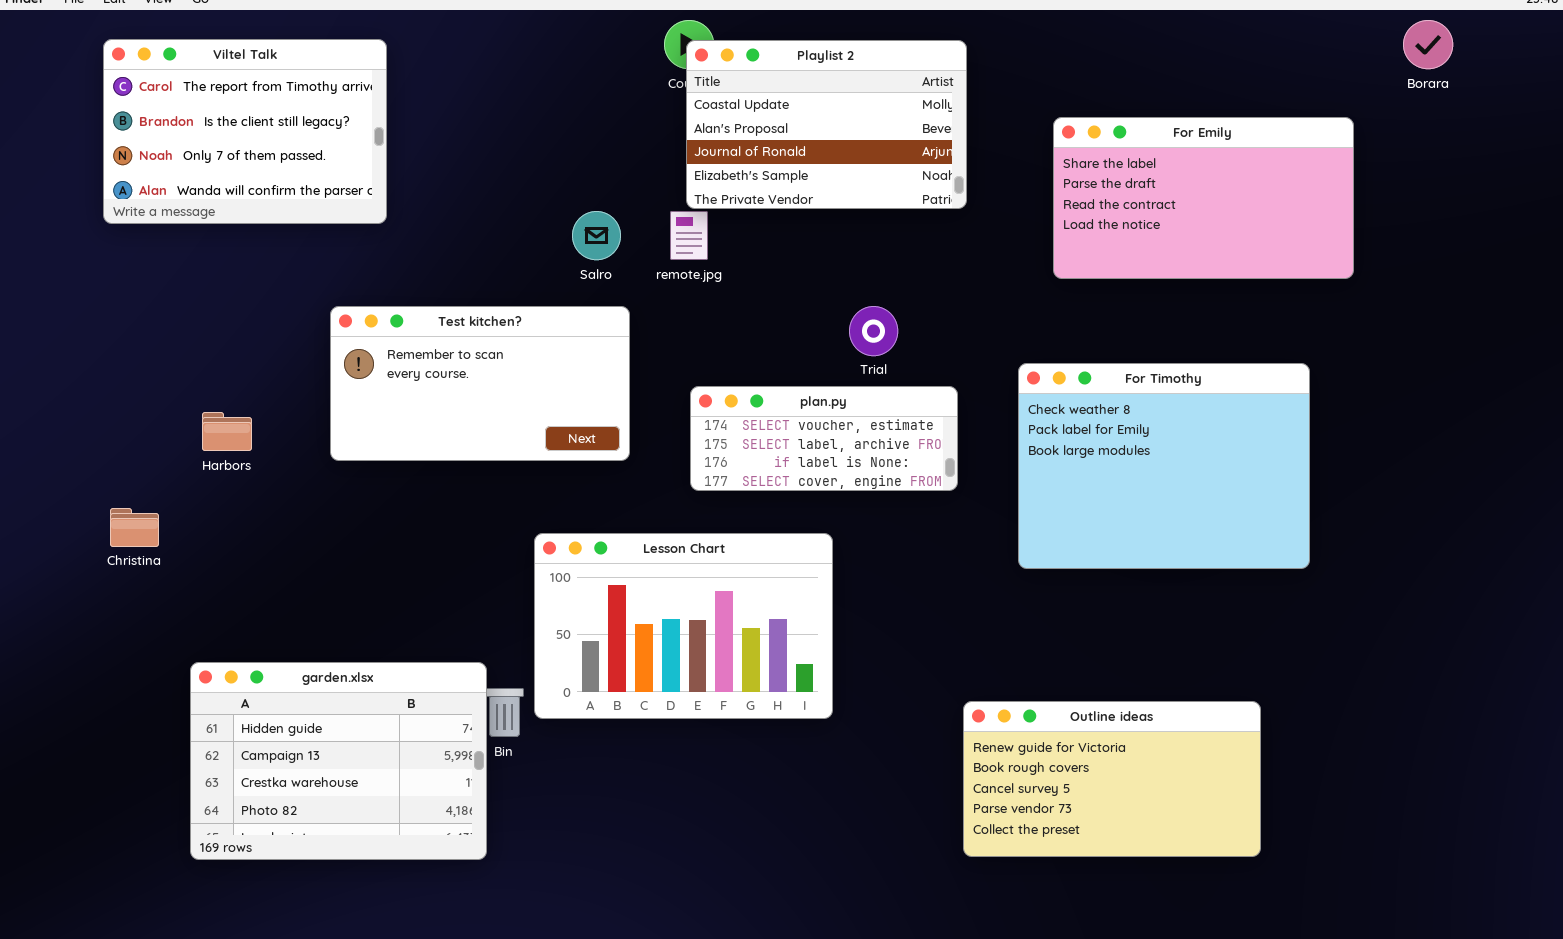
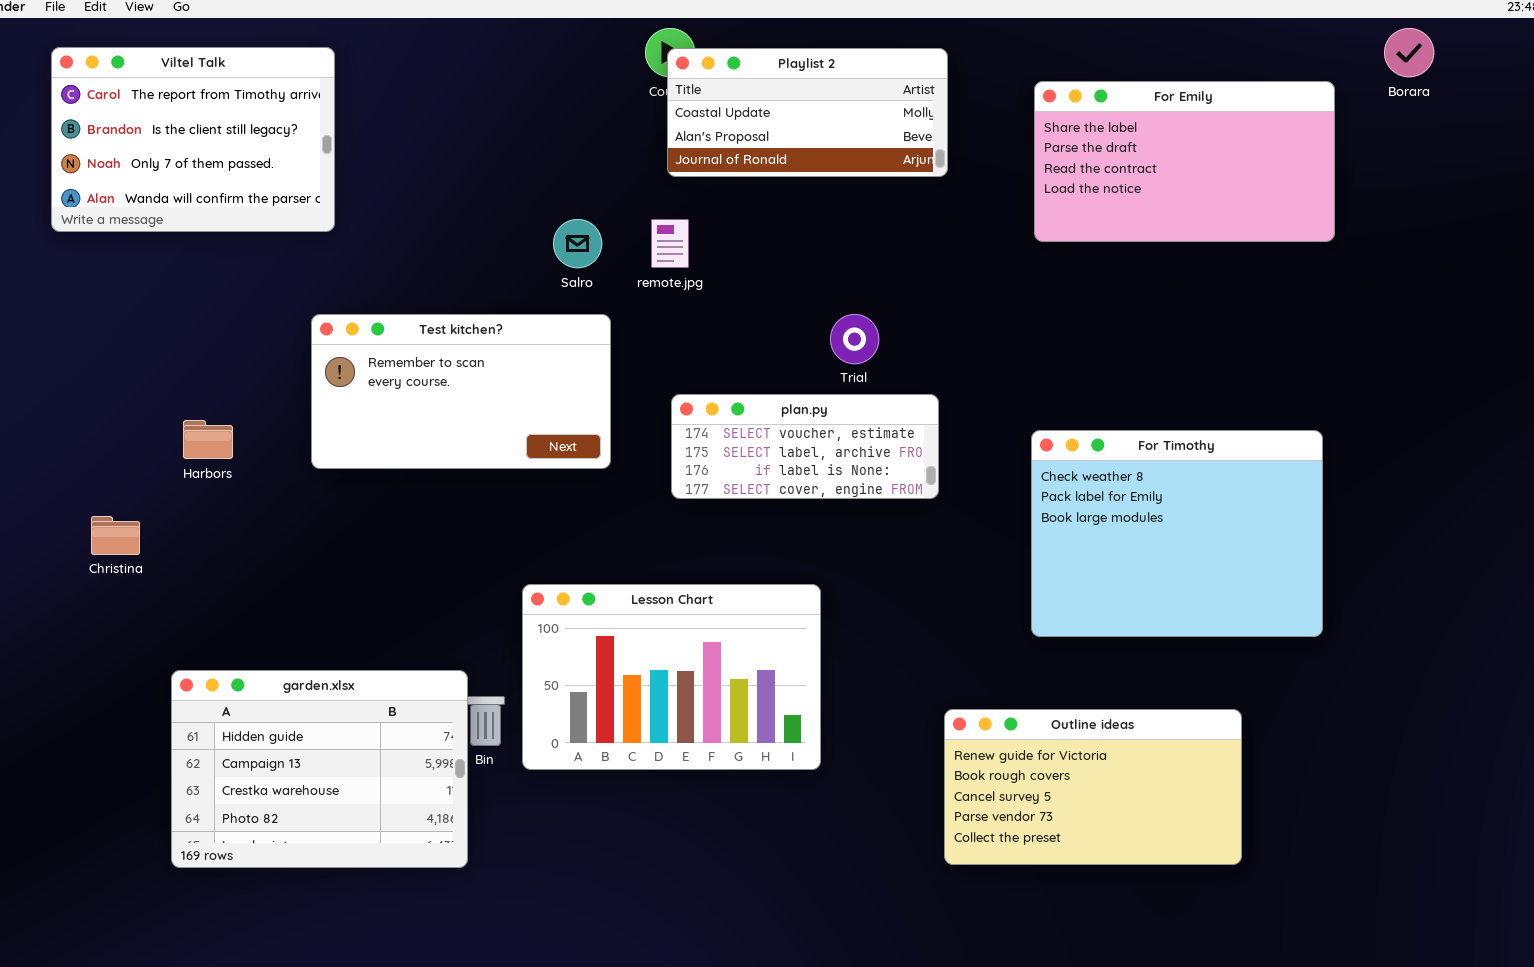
Viltel Talk: [103,39,387,224] -> [51,47,335,232], moved
Playlist 2: [686,40,967,209] -> [667,48,948,177], resized
For Emily: [1053,117,1354,279] -> [1034,81,1335,242], moved
For Timothy: [1018,363,1310,569] -> [1031,430,1323,637], moved
Lesson Chart: [534,533,833,719] -> [522,584,821,770], moved

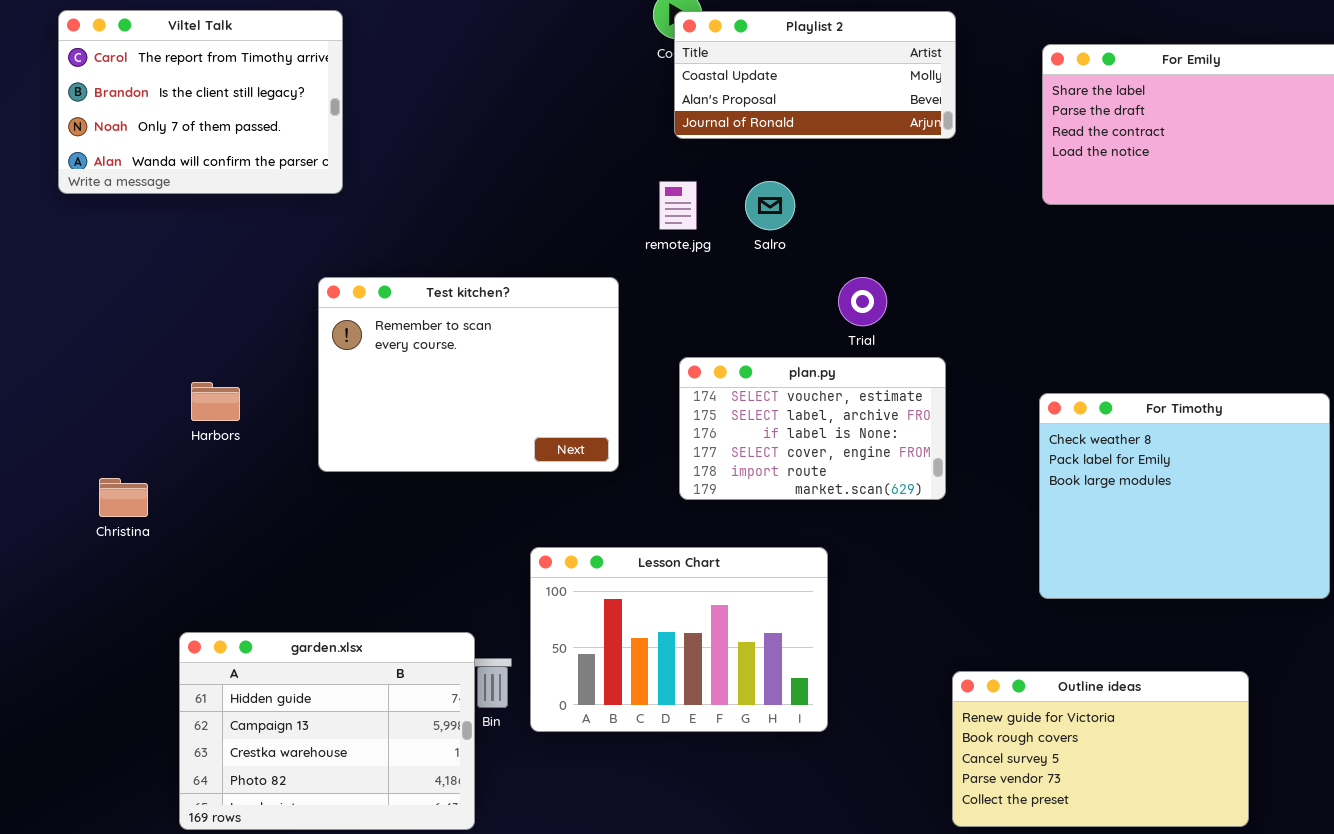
Salro: [553,219,602,268] -> [745,181,795,230], moved
Test kitchen?: [311,314,611,469] -> [318,277,619,472], resized
plan.py: [671,394,939,499] -> [679,357,946,500], resized

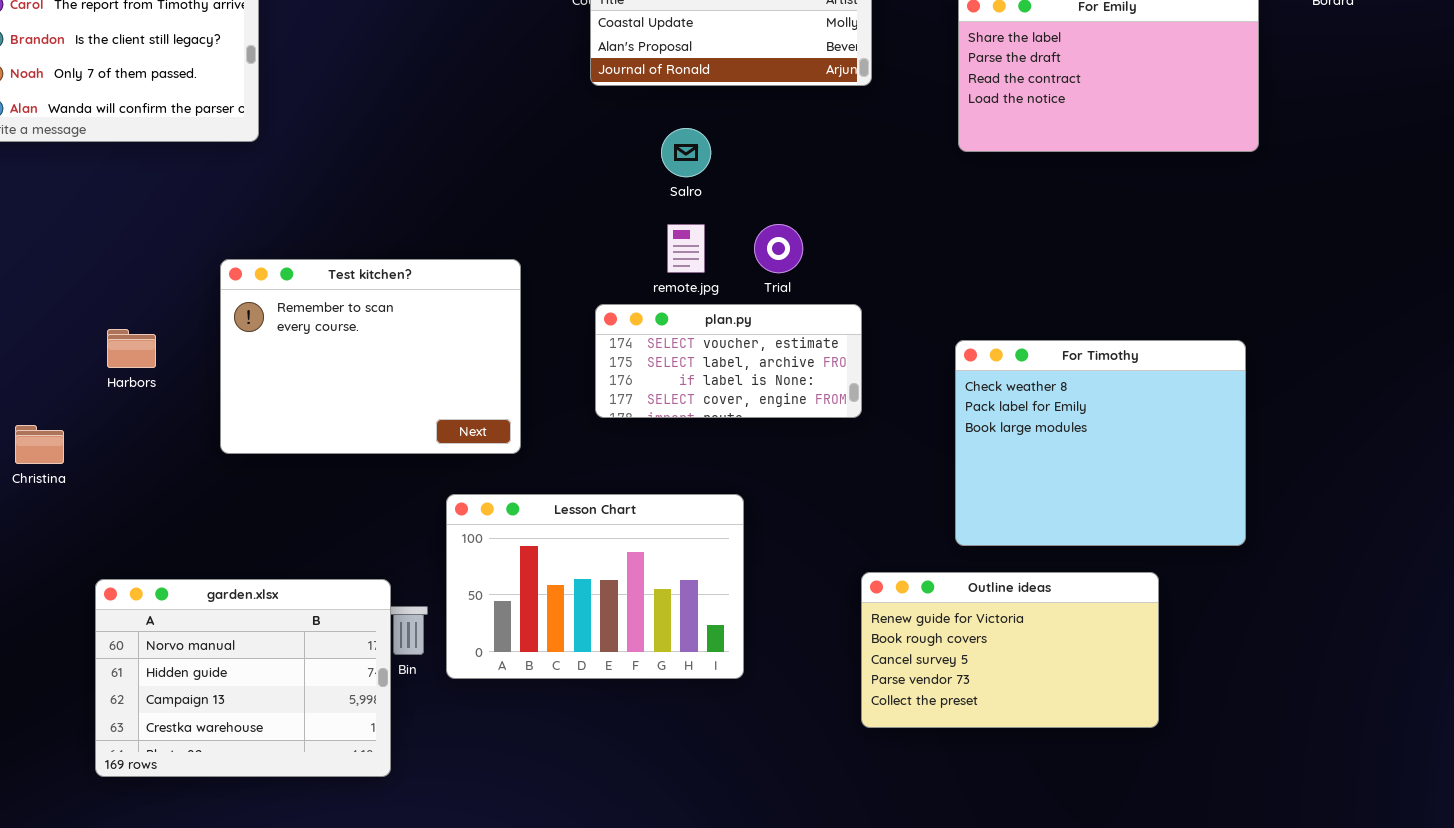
remote.jpg: [659,181,697,230] -> [667,224,705,273], moved
Test kitchen?: [318,277,619,472] -> [220,259,521,454], moved
plan.py: [679,357,946,500] -> [595,304,862,418], resized
garden.xlsx: [179,632,475,830] -> [95,579,391,777], scrolled up 1 row
Outline ideas: [952,671,1249,827] -> [861,572,1159,728], moved

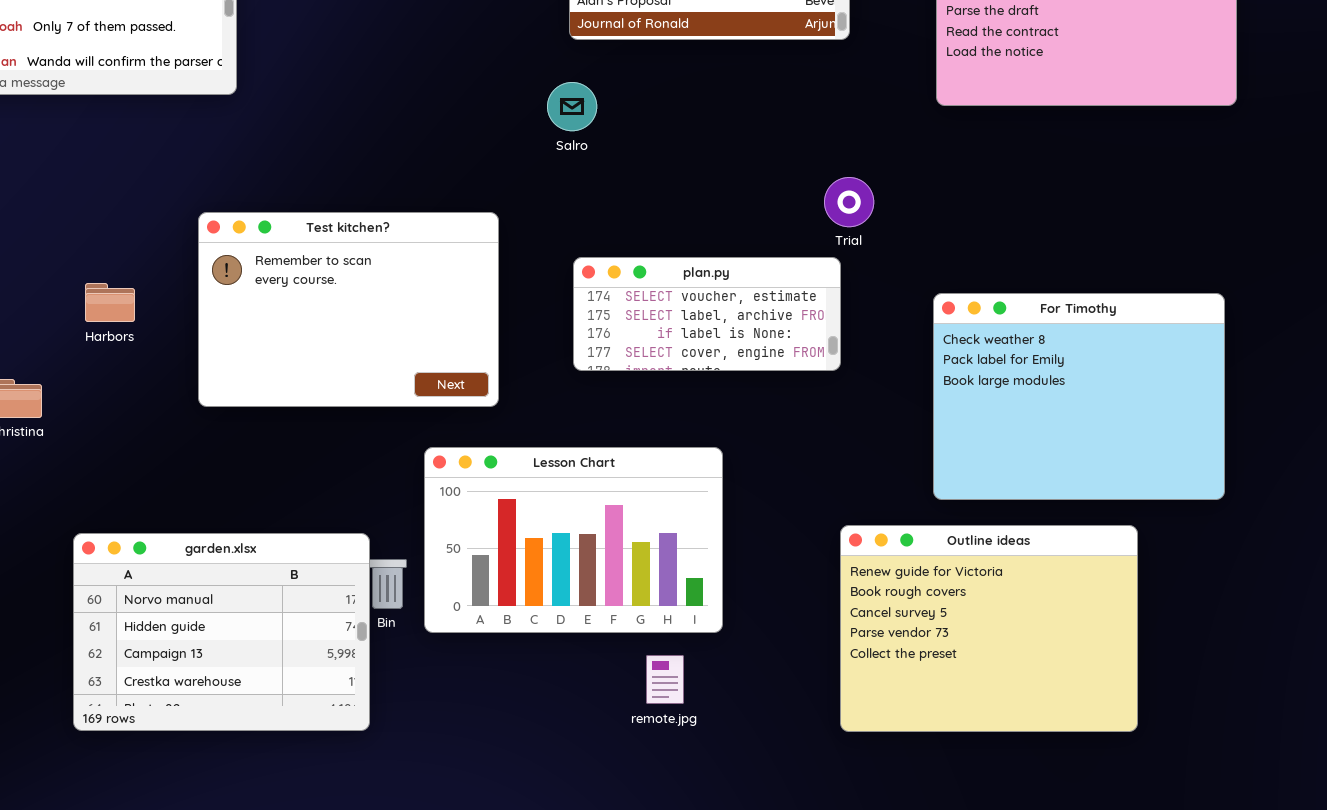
Salro: [661,128,711,177] -> [547,82,597,131], moved
remote.jpg: [667,224,705,273] -> [646,655,684,704], moved
Trial: [754,224,803,273] -> [824,177,874,227], moved
Outline ideas: [861,572,1159,728] -> [840,525,1138,732], resized

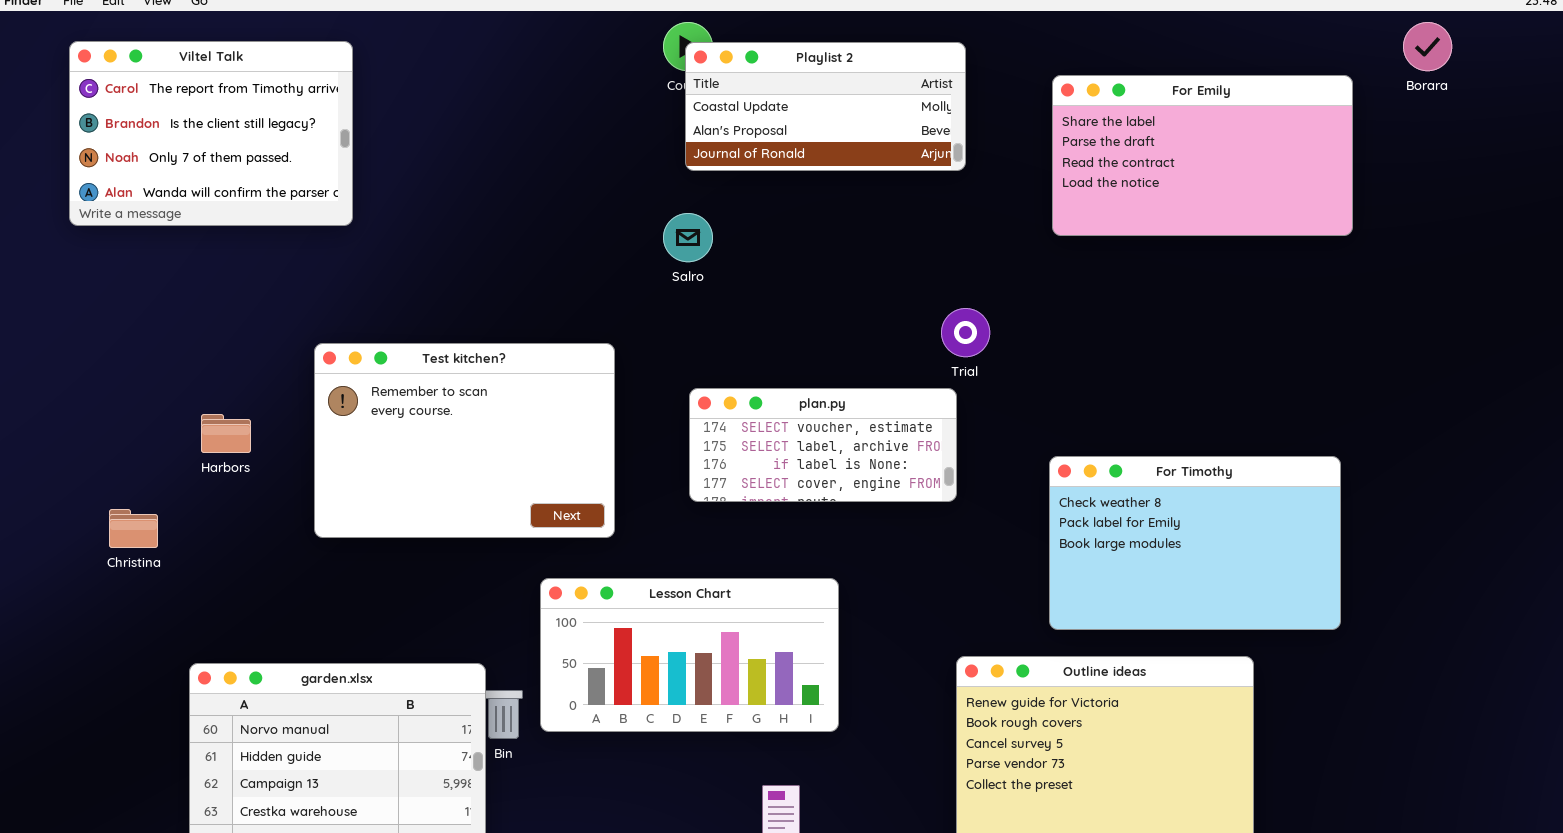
For Timothy: [933,293,1225,500] -> [1049,456,1341,630], resized
Lesson Chart: [424,447,723,633] -> [540,578,839,732], resized

